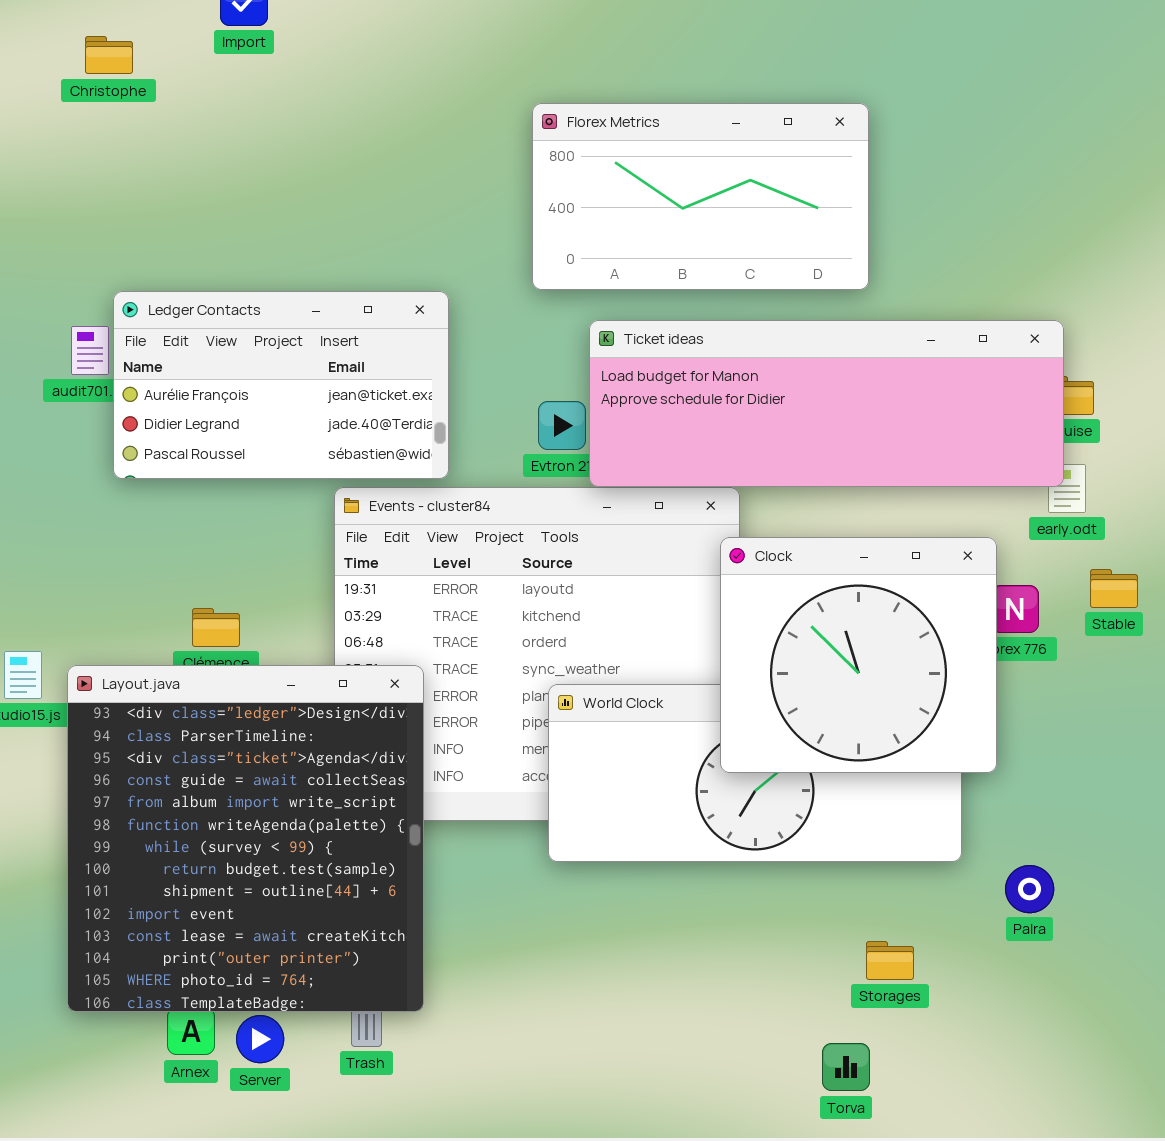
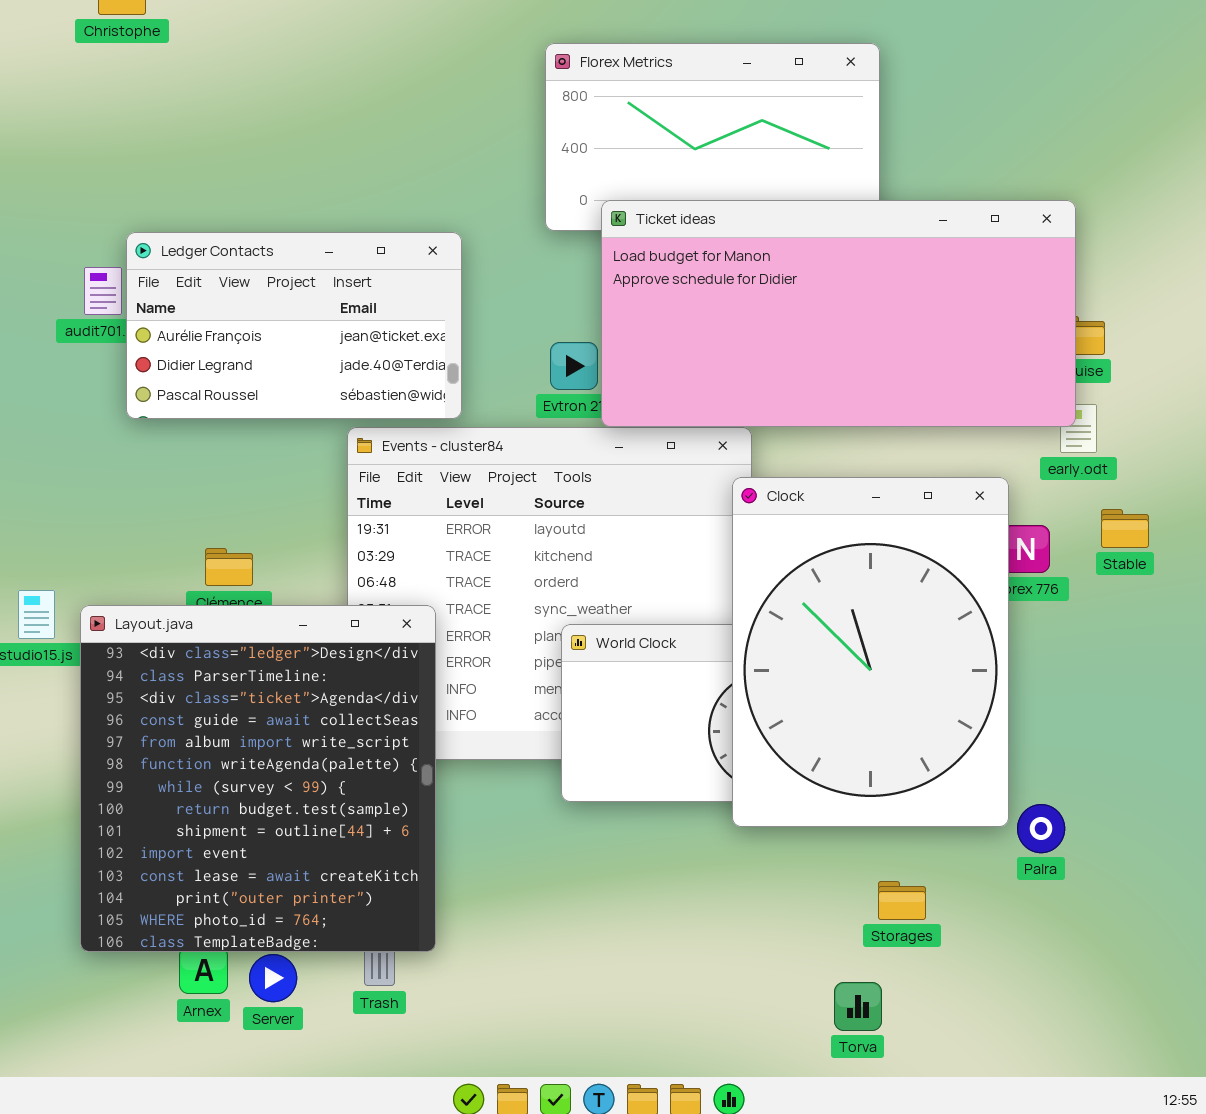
Ticket ideas: [589,320,1064,487] -> [601,200,1076,427], resized
Clock: [720,537,997,773] -> [732,477,1009,827], resized

